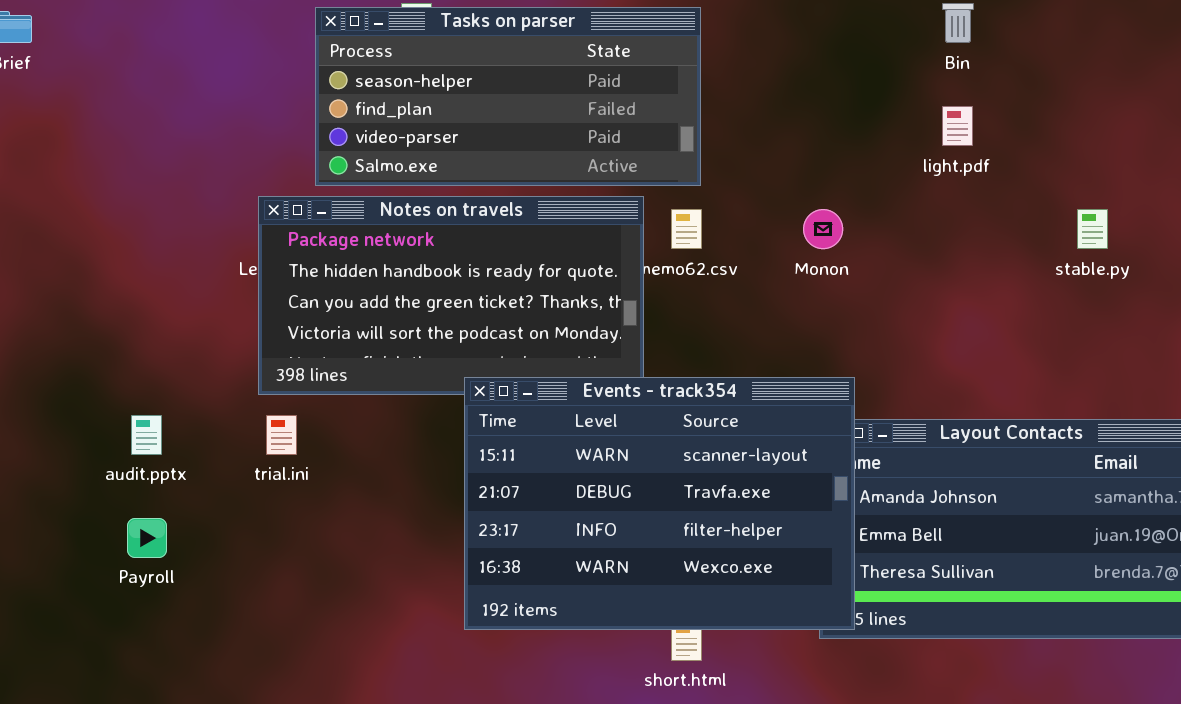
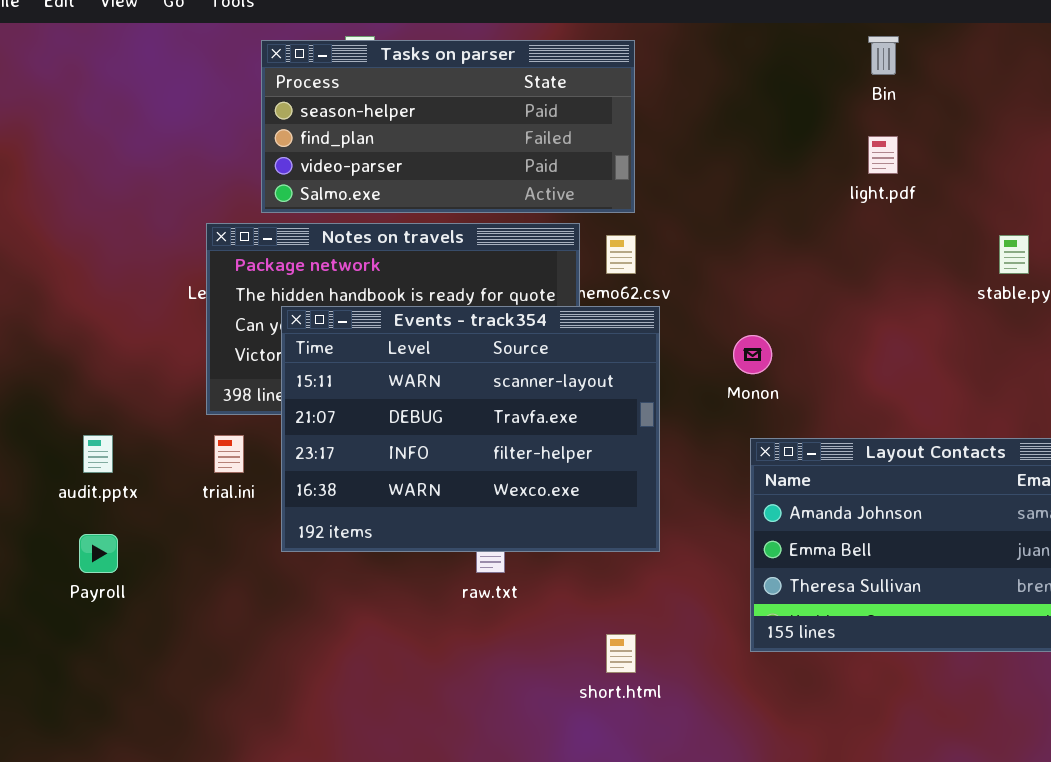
Monon: [803,209,843,249] -> [733,335,772,374], moved
Events - track354: [464,377,855,630] -> [281,306,660,552], moved

